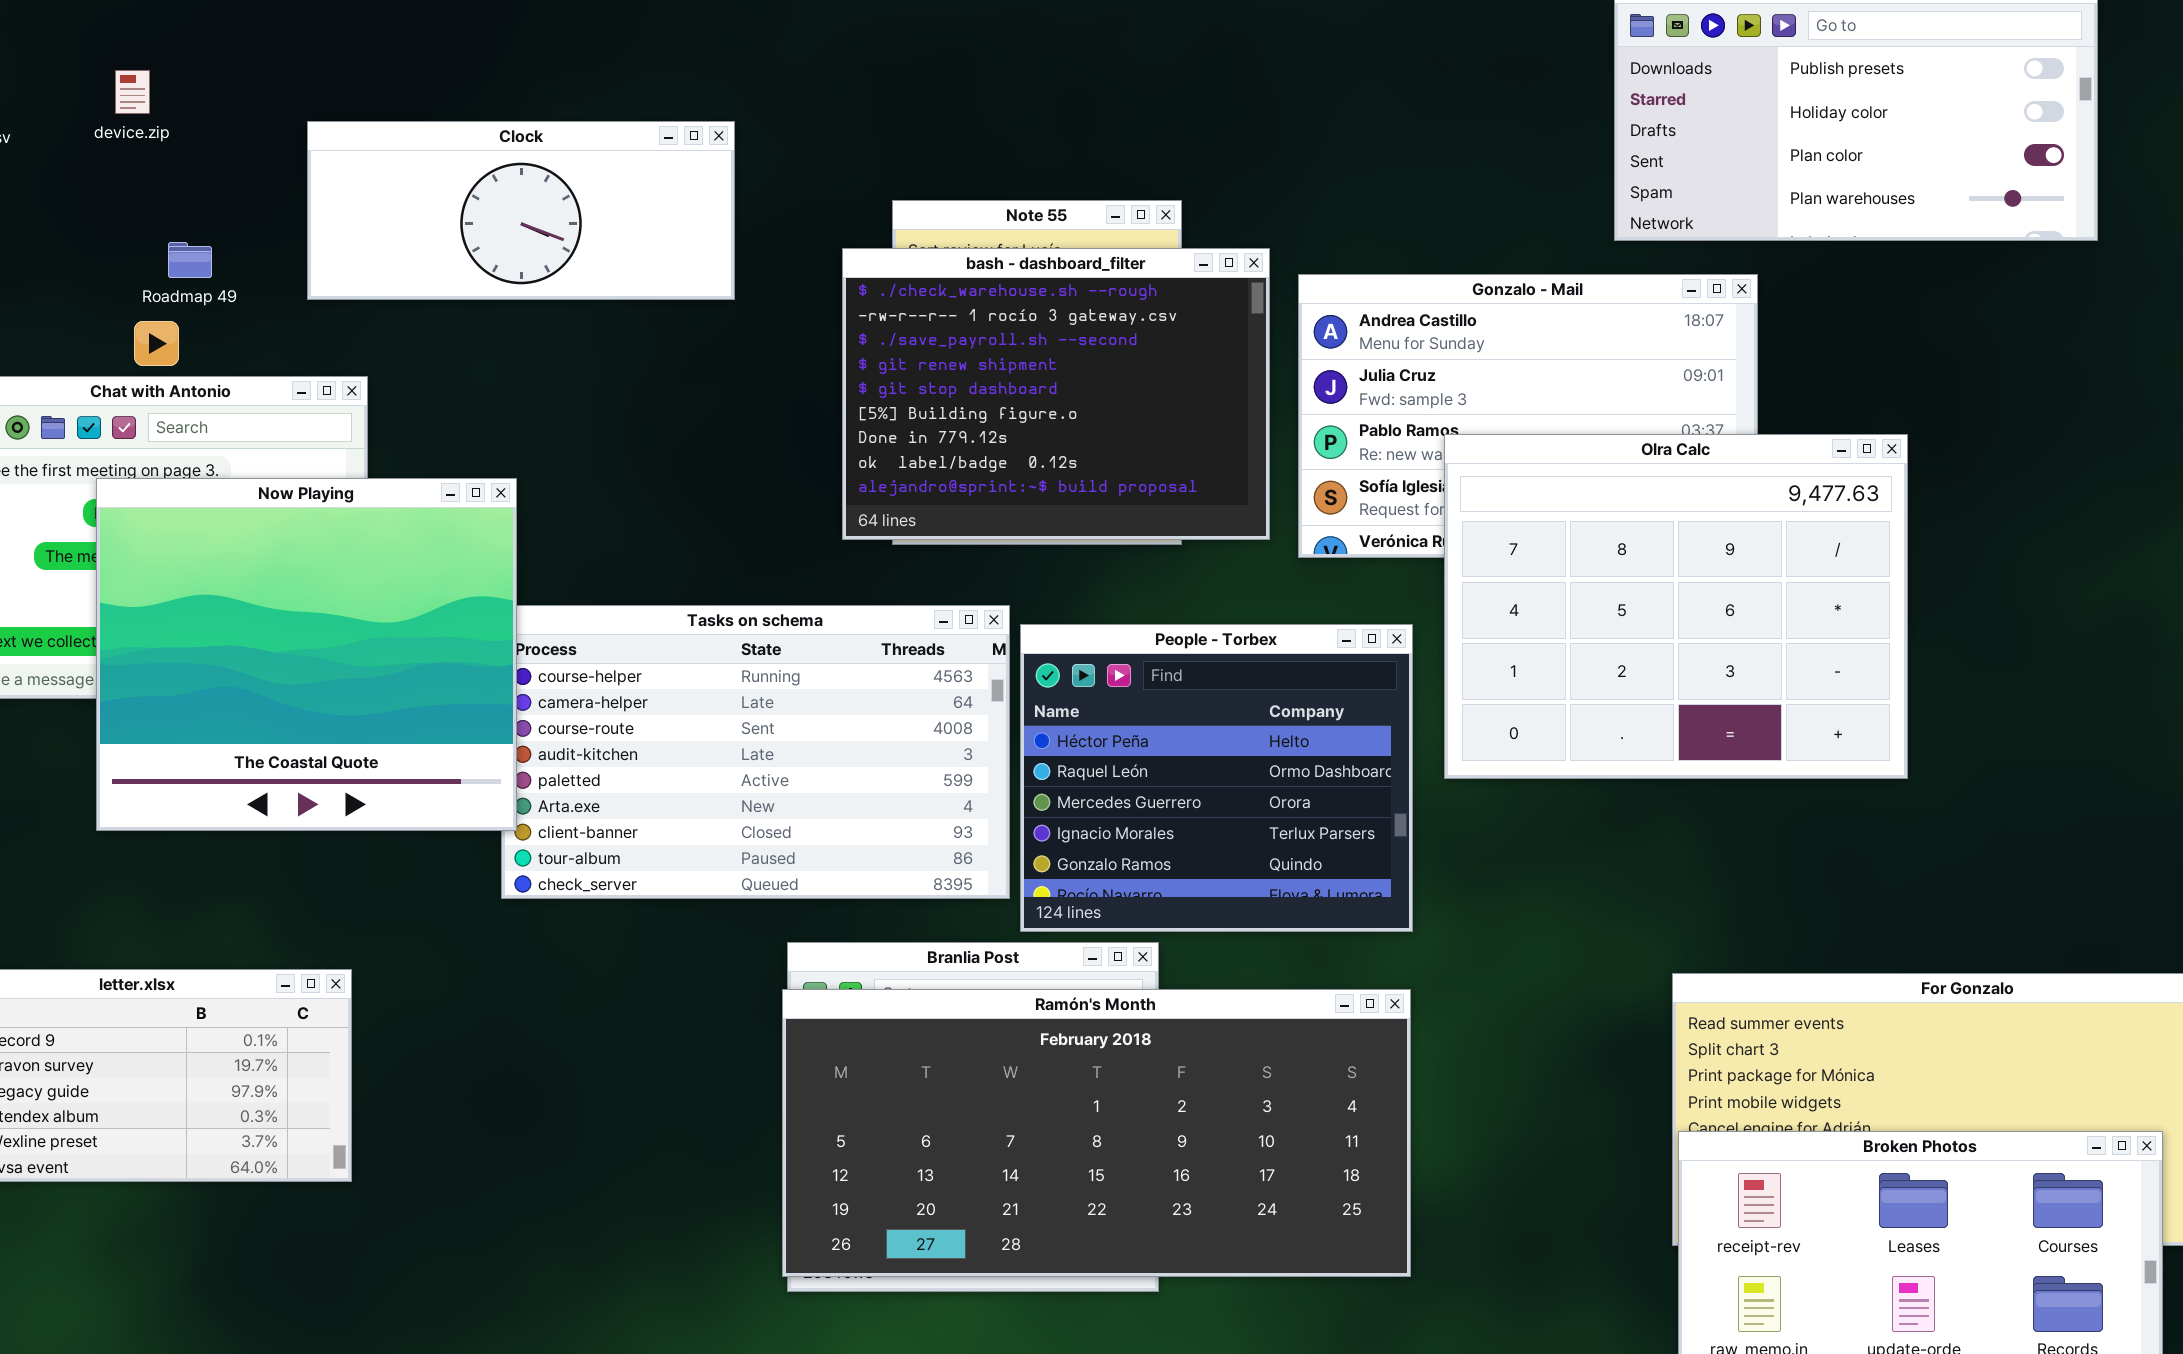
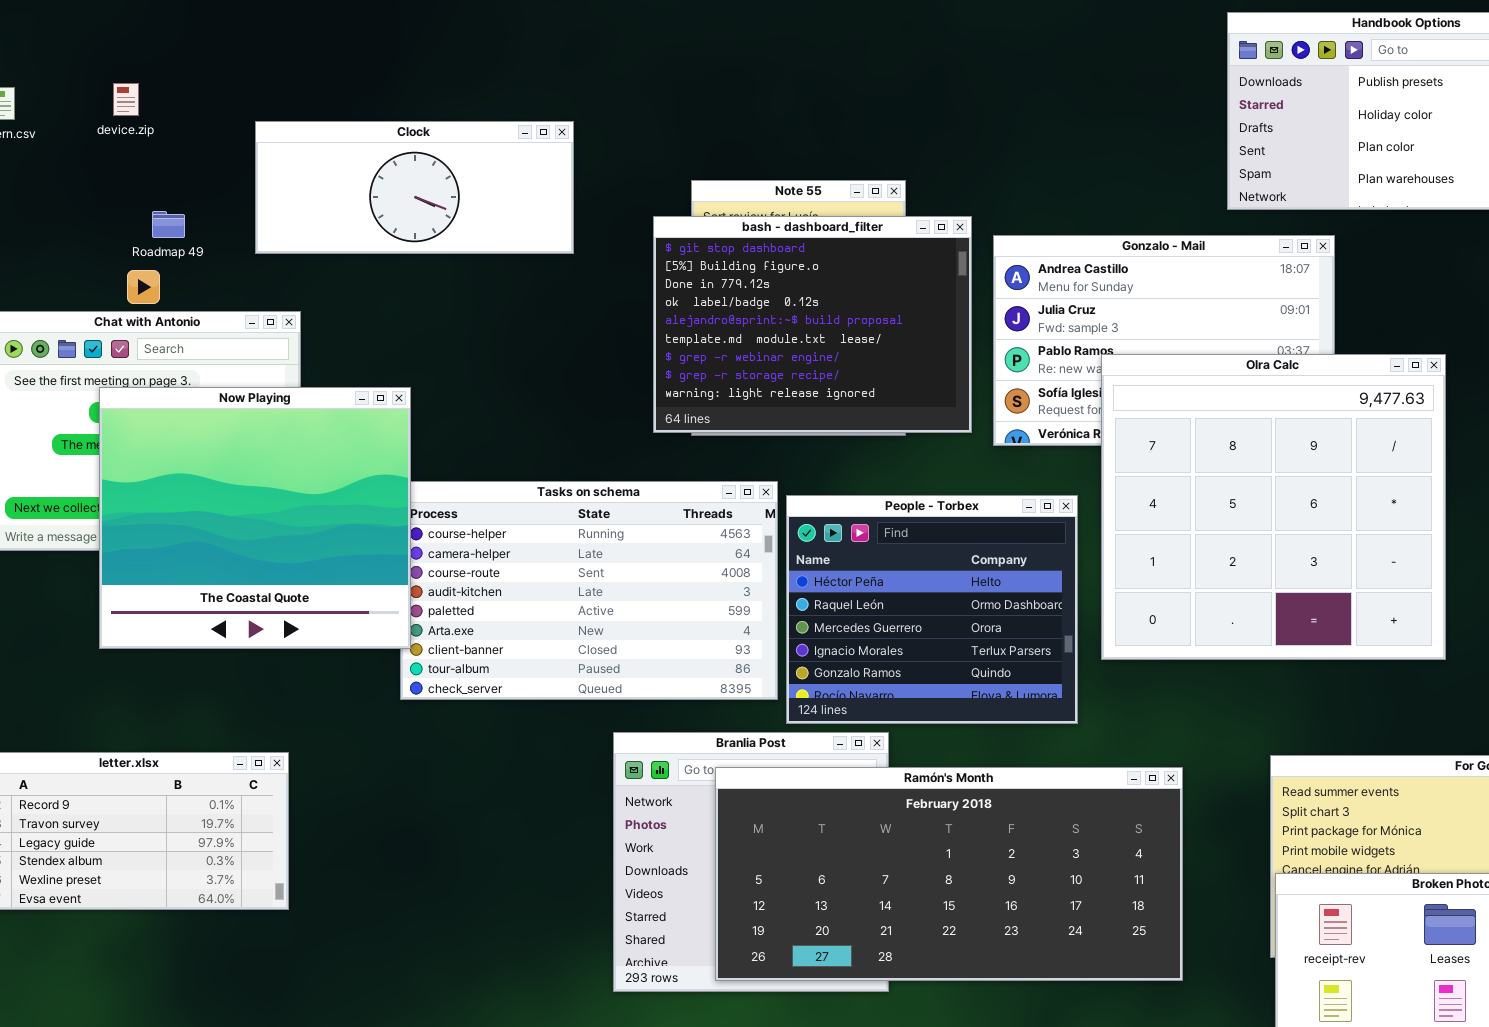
bash - dashboard_filter: [842,248,1270,540] -> [653,216,972,433], scrolled down 4 rows
Olra Calc: [1444,434,1908,779] -> [1101,354,1446,660], resized
Ramón's Month: [782,989,1411,1277] -> [715,767,1183,981], moved

